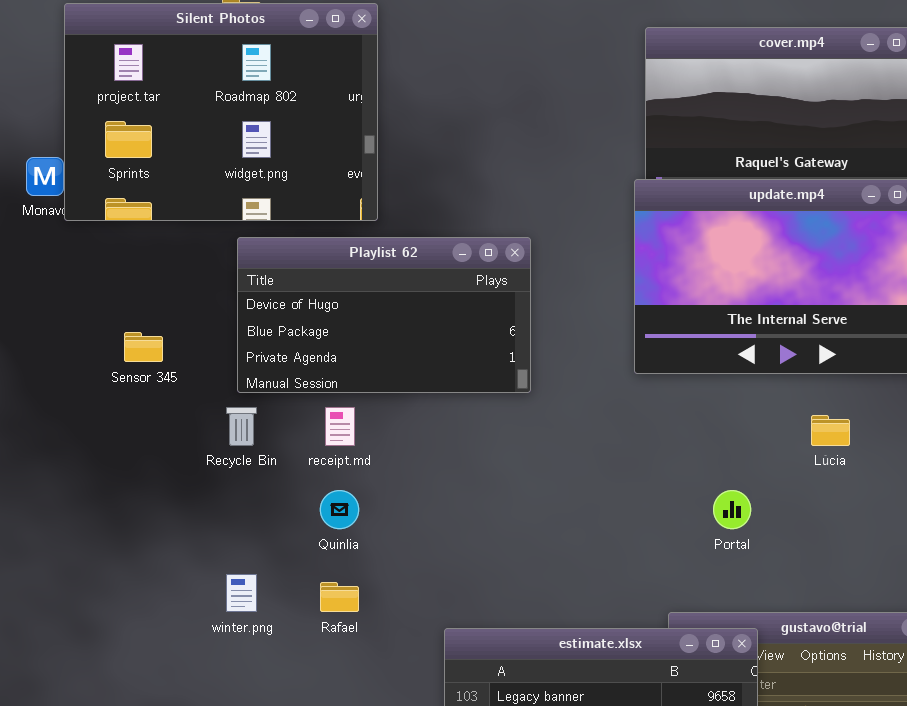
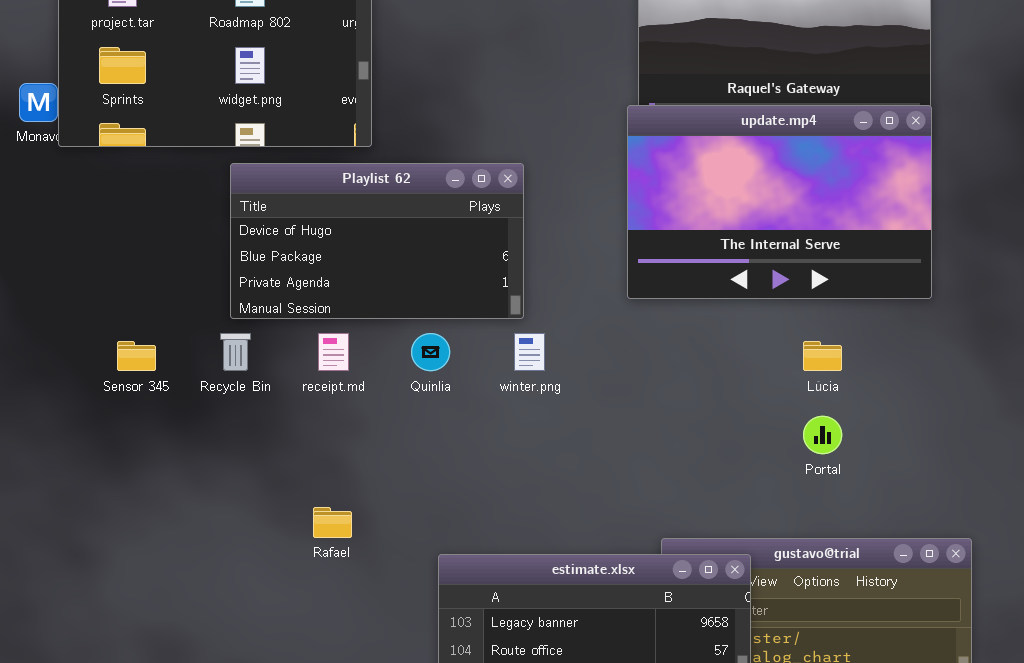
Sensor 345: [124,332,163,362] -> [117,341,156,371], moved
Quinlia: [320,490,359,529] -> [411,333,450,371], moved
Portal: [713,490,751,529] -> [803,416,842,454], moved
winter.png: [226,574,257,612] -> [514,333,545,371], moved

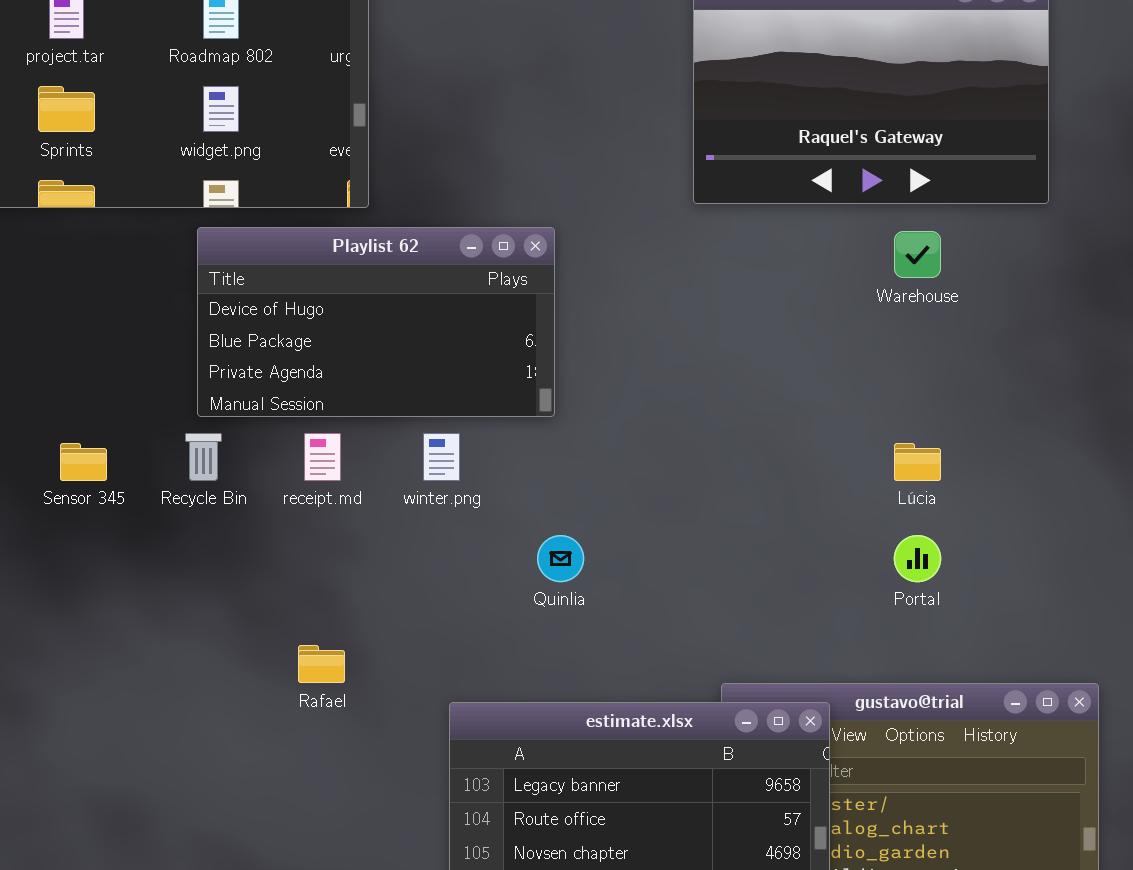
update.mp4: [627,105,932,299] -> none, closed
Quinlia: [411,333,450,371] -> [537,535,584,582], moved
winter.png: [514,333,545,371] -> [423,433,460,481], moved

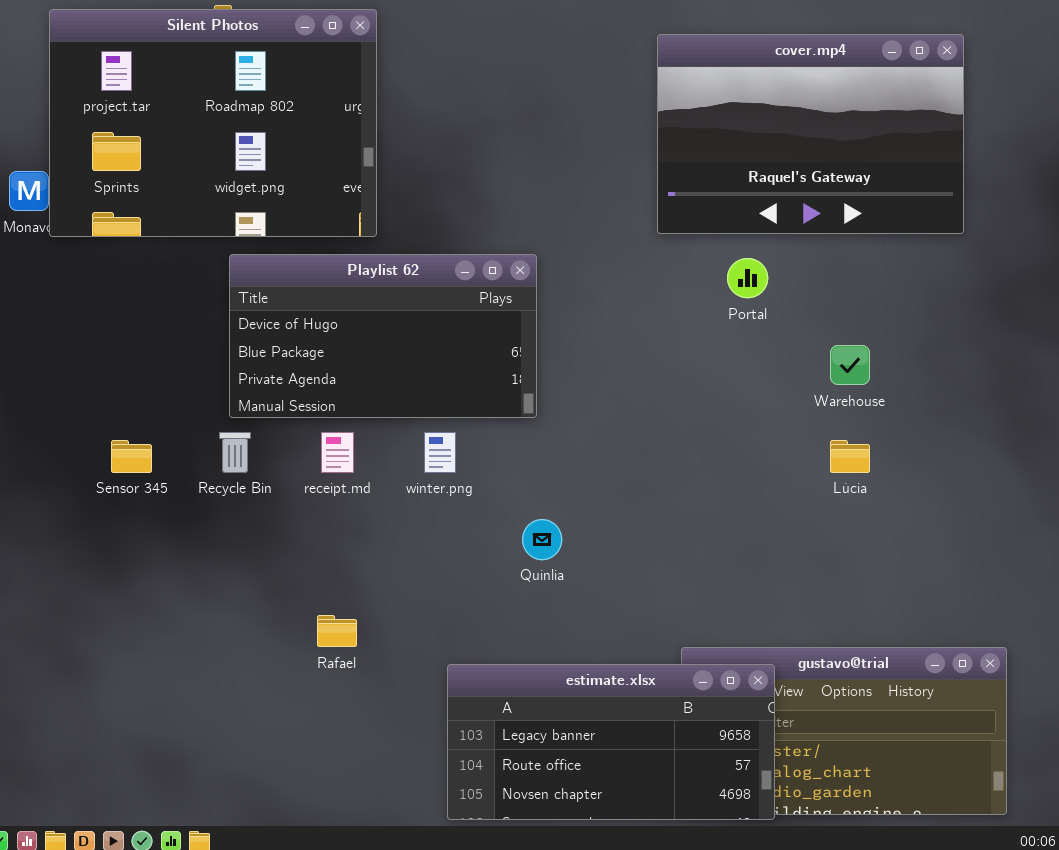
Warehouse: [894,231,941,278] -> [830,345,870,385], moved
Portal: [894,535,941,582] -> [727,258,768,298], moved

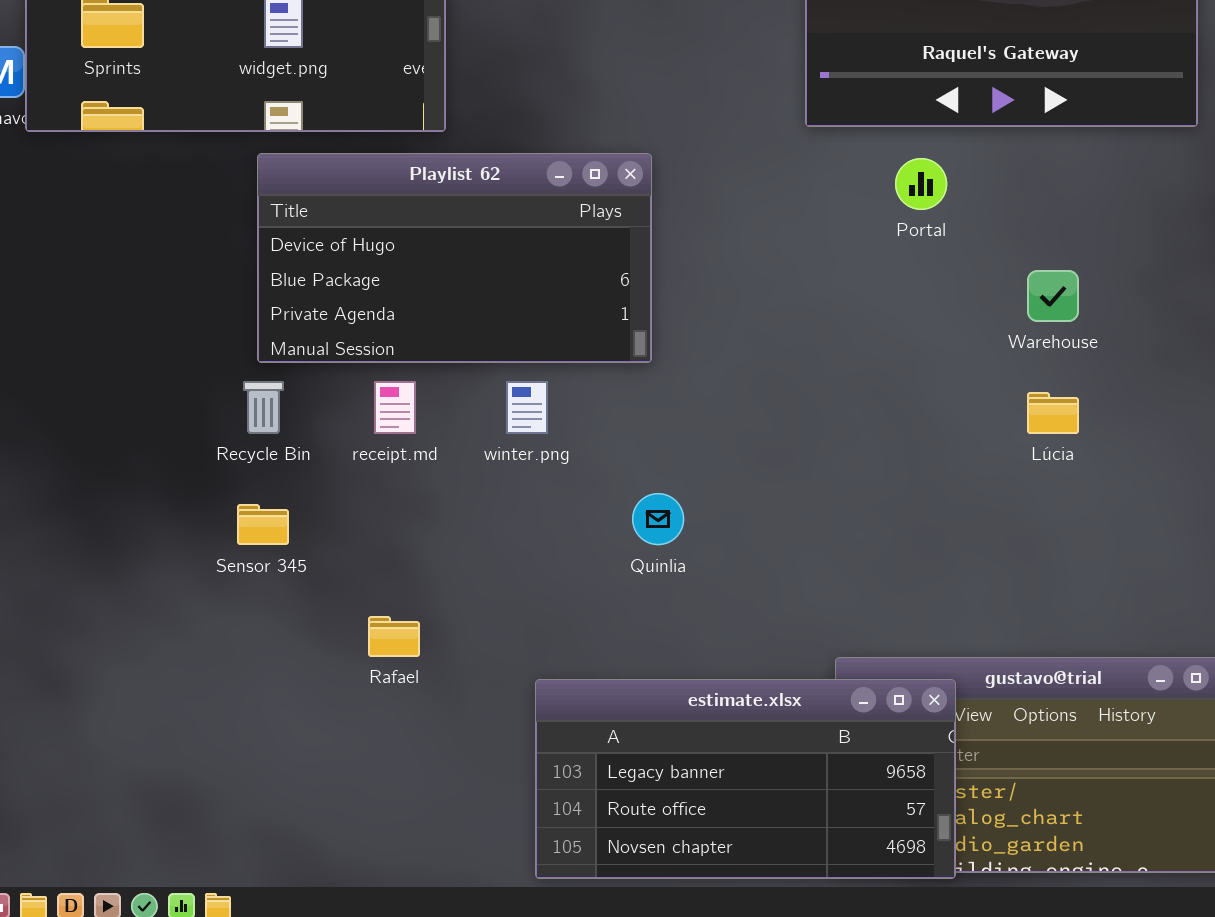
Sensor 345: [111,440,152,473] -> [237,504,289,545], moved

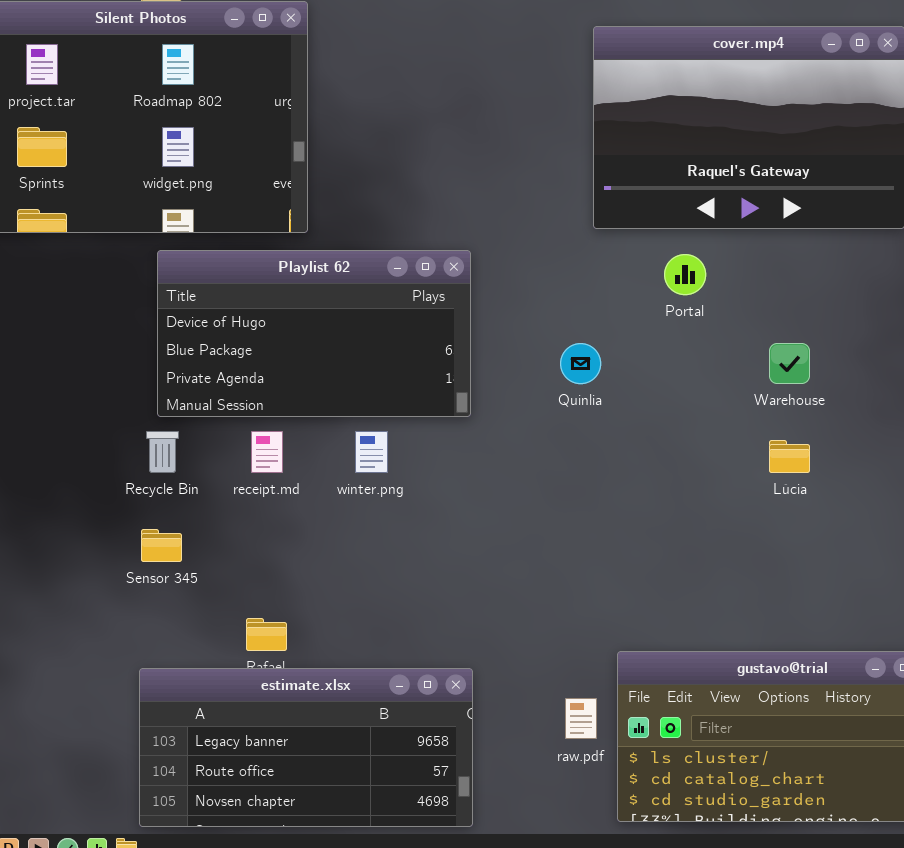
Quinlia: [632,493,684,545] -> [560,343,601,384], moved
estimate.xlsx: [535,679,956,879] -> [139,668,473,827], moved

